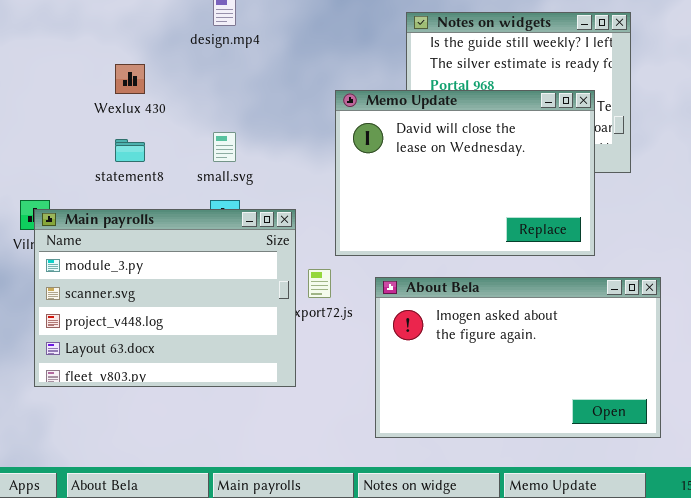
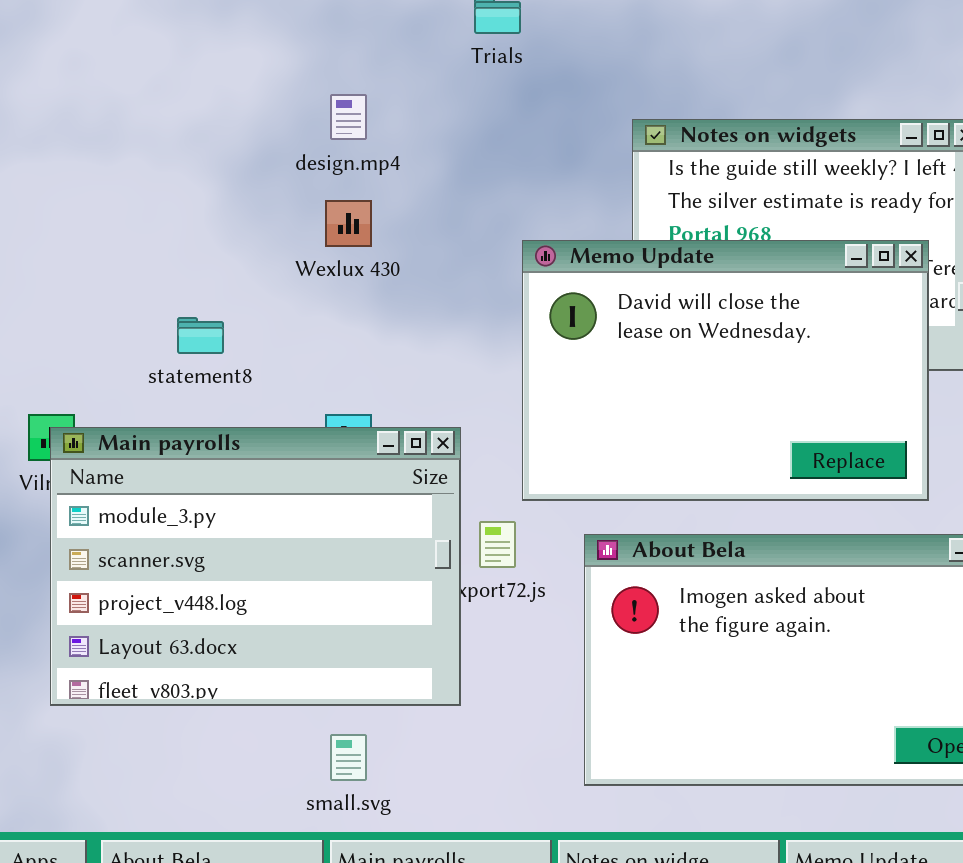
Wexlux 430: [115,64,145,94] -> [325,200,372,247], moved
small.svg: [213,132,236,162] -> [330,734,367,781], moved

